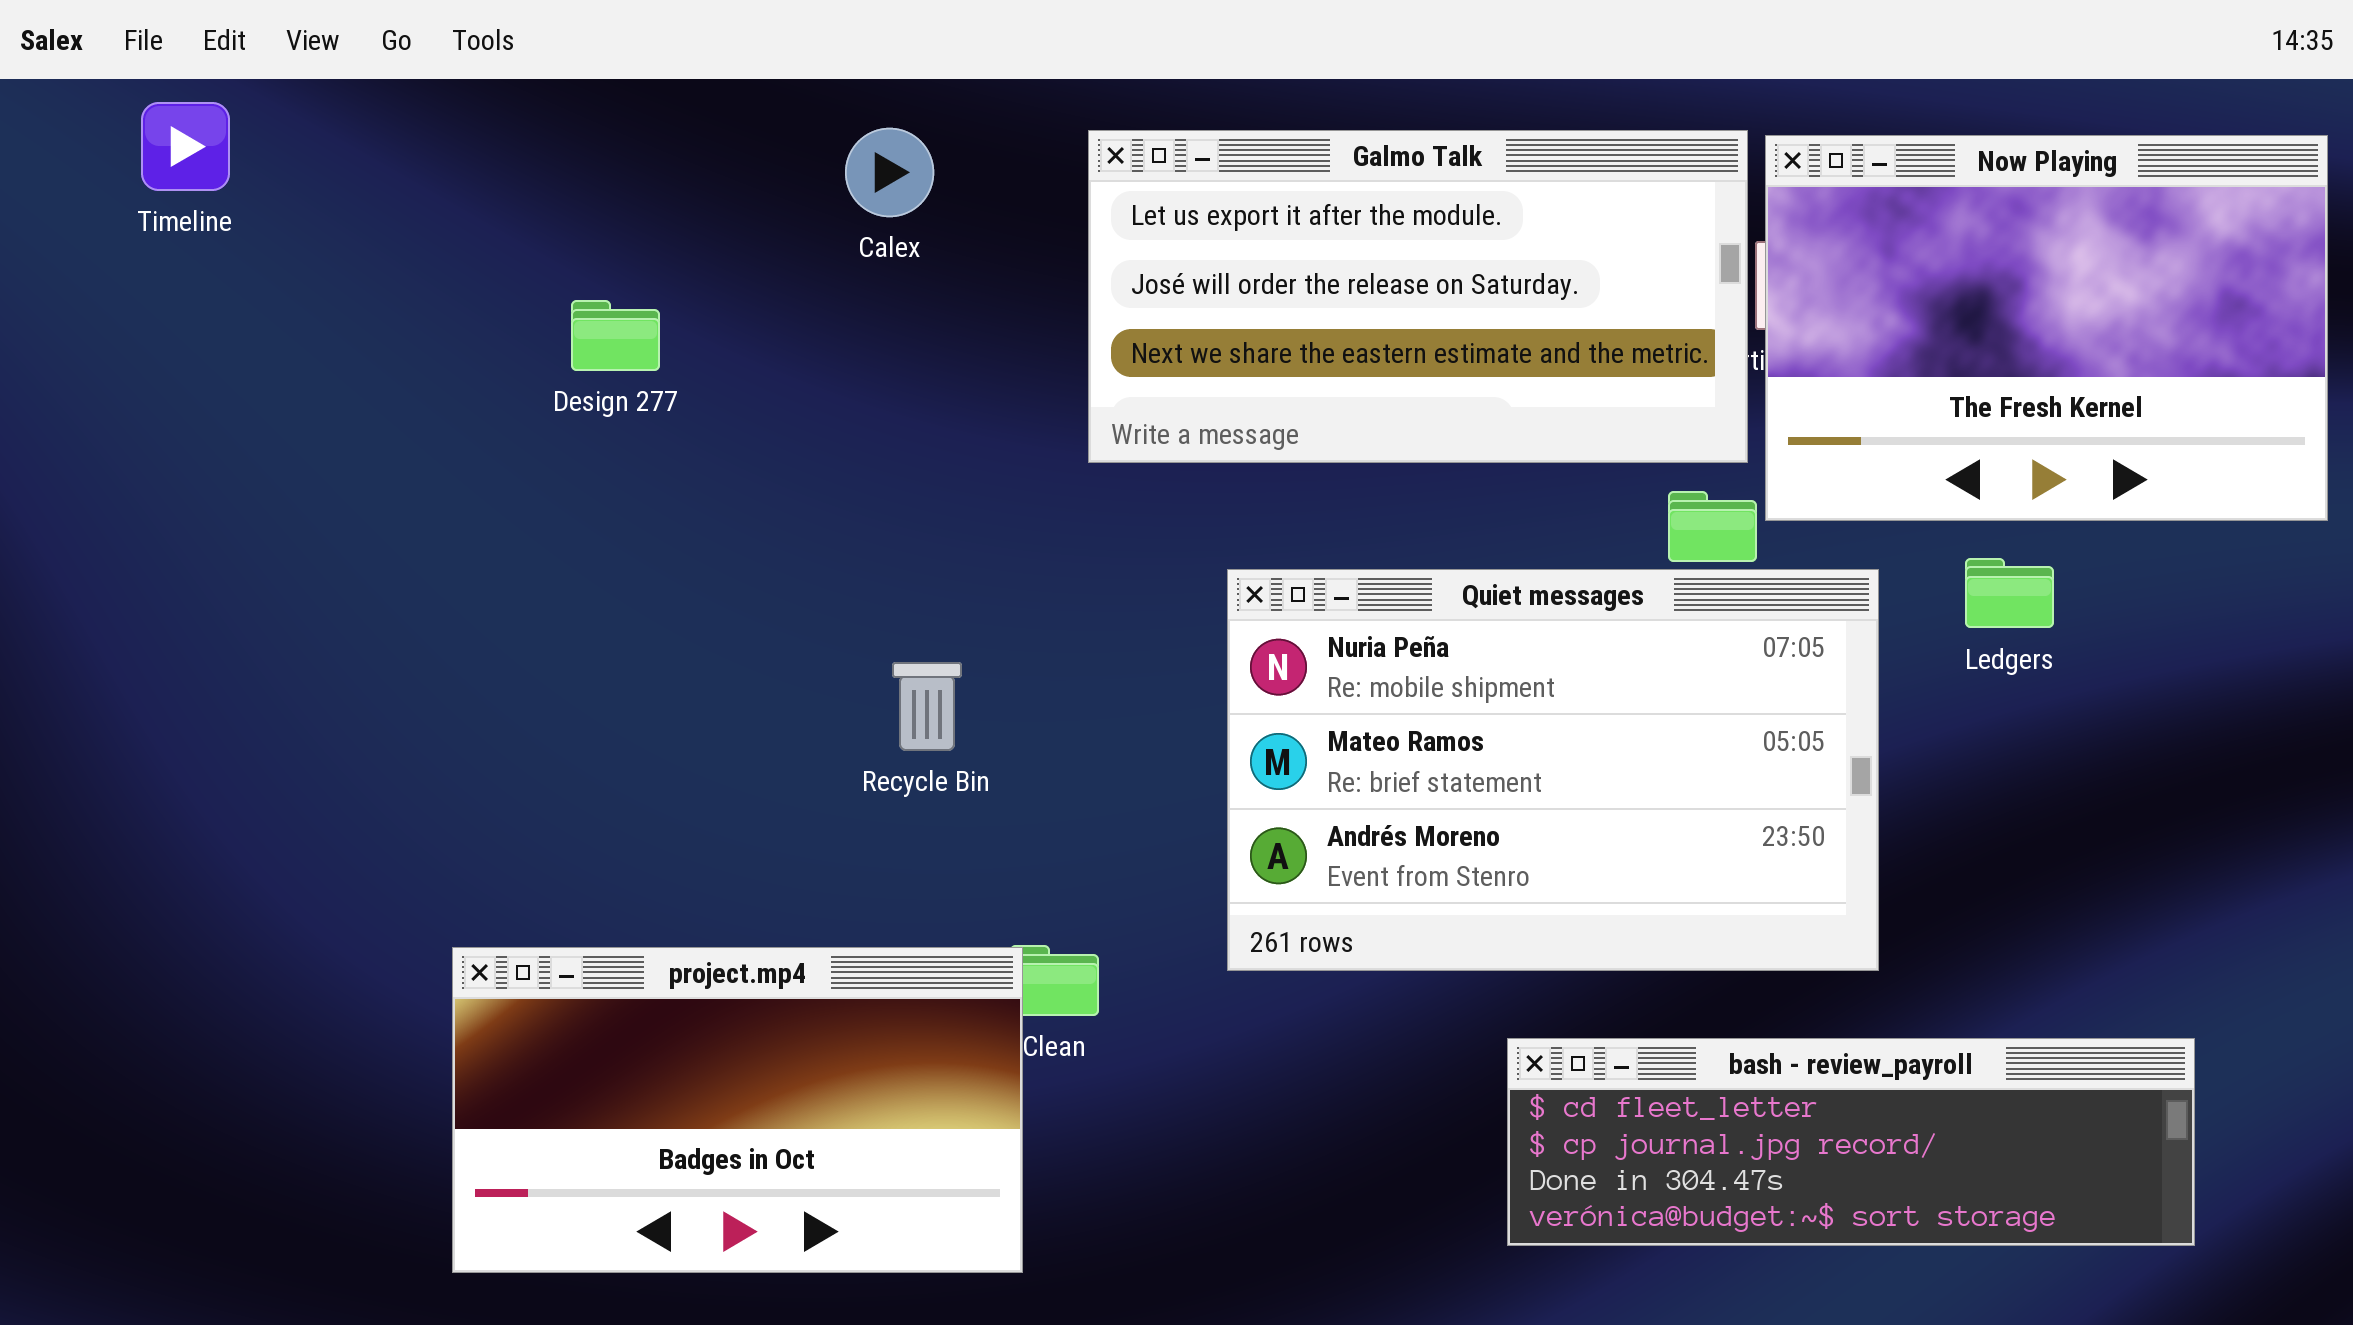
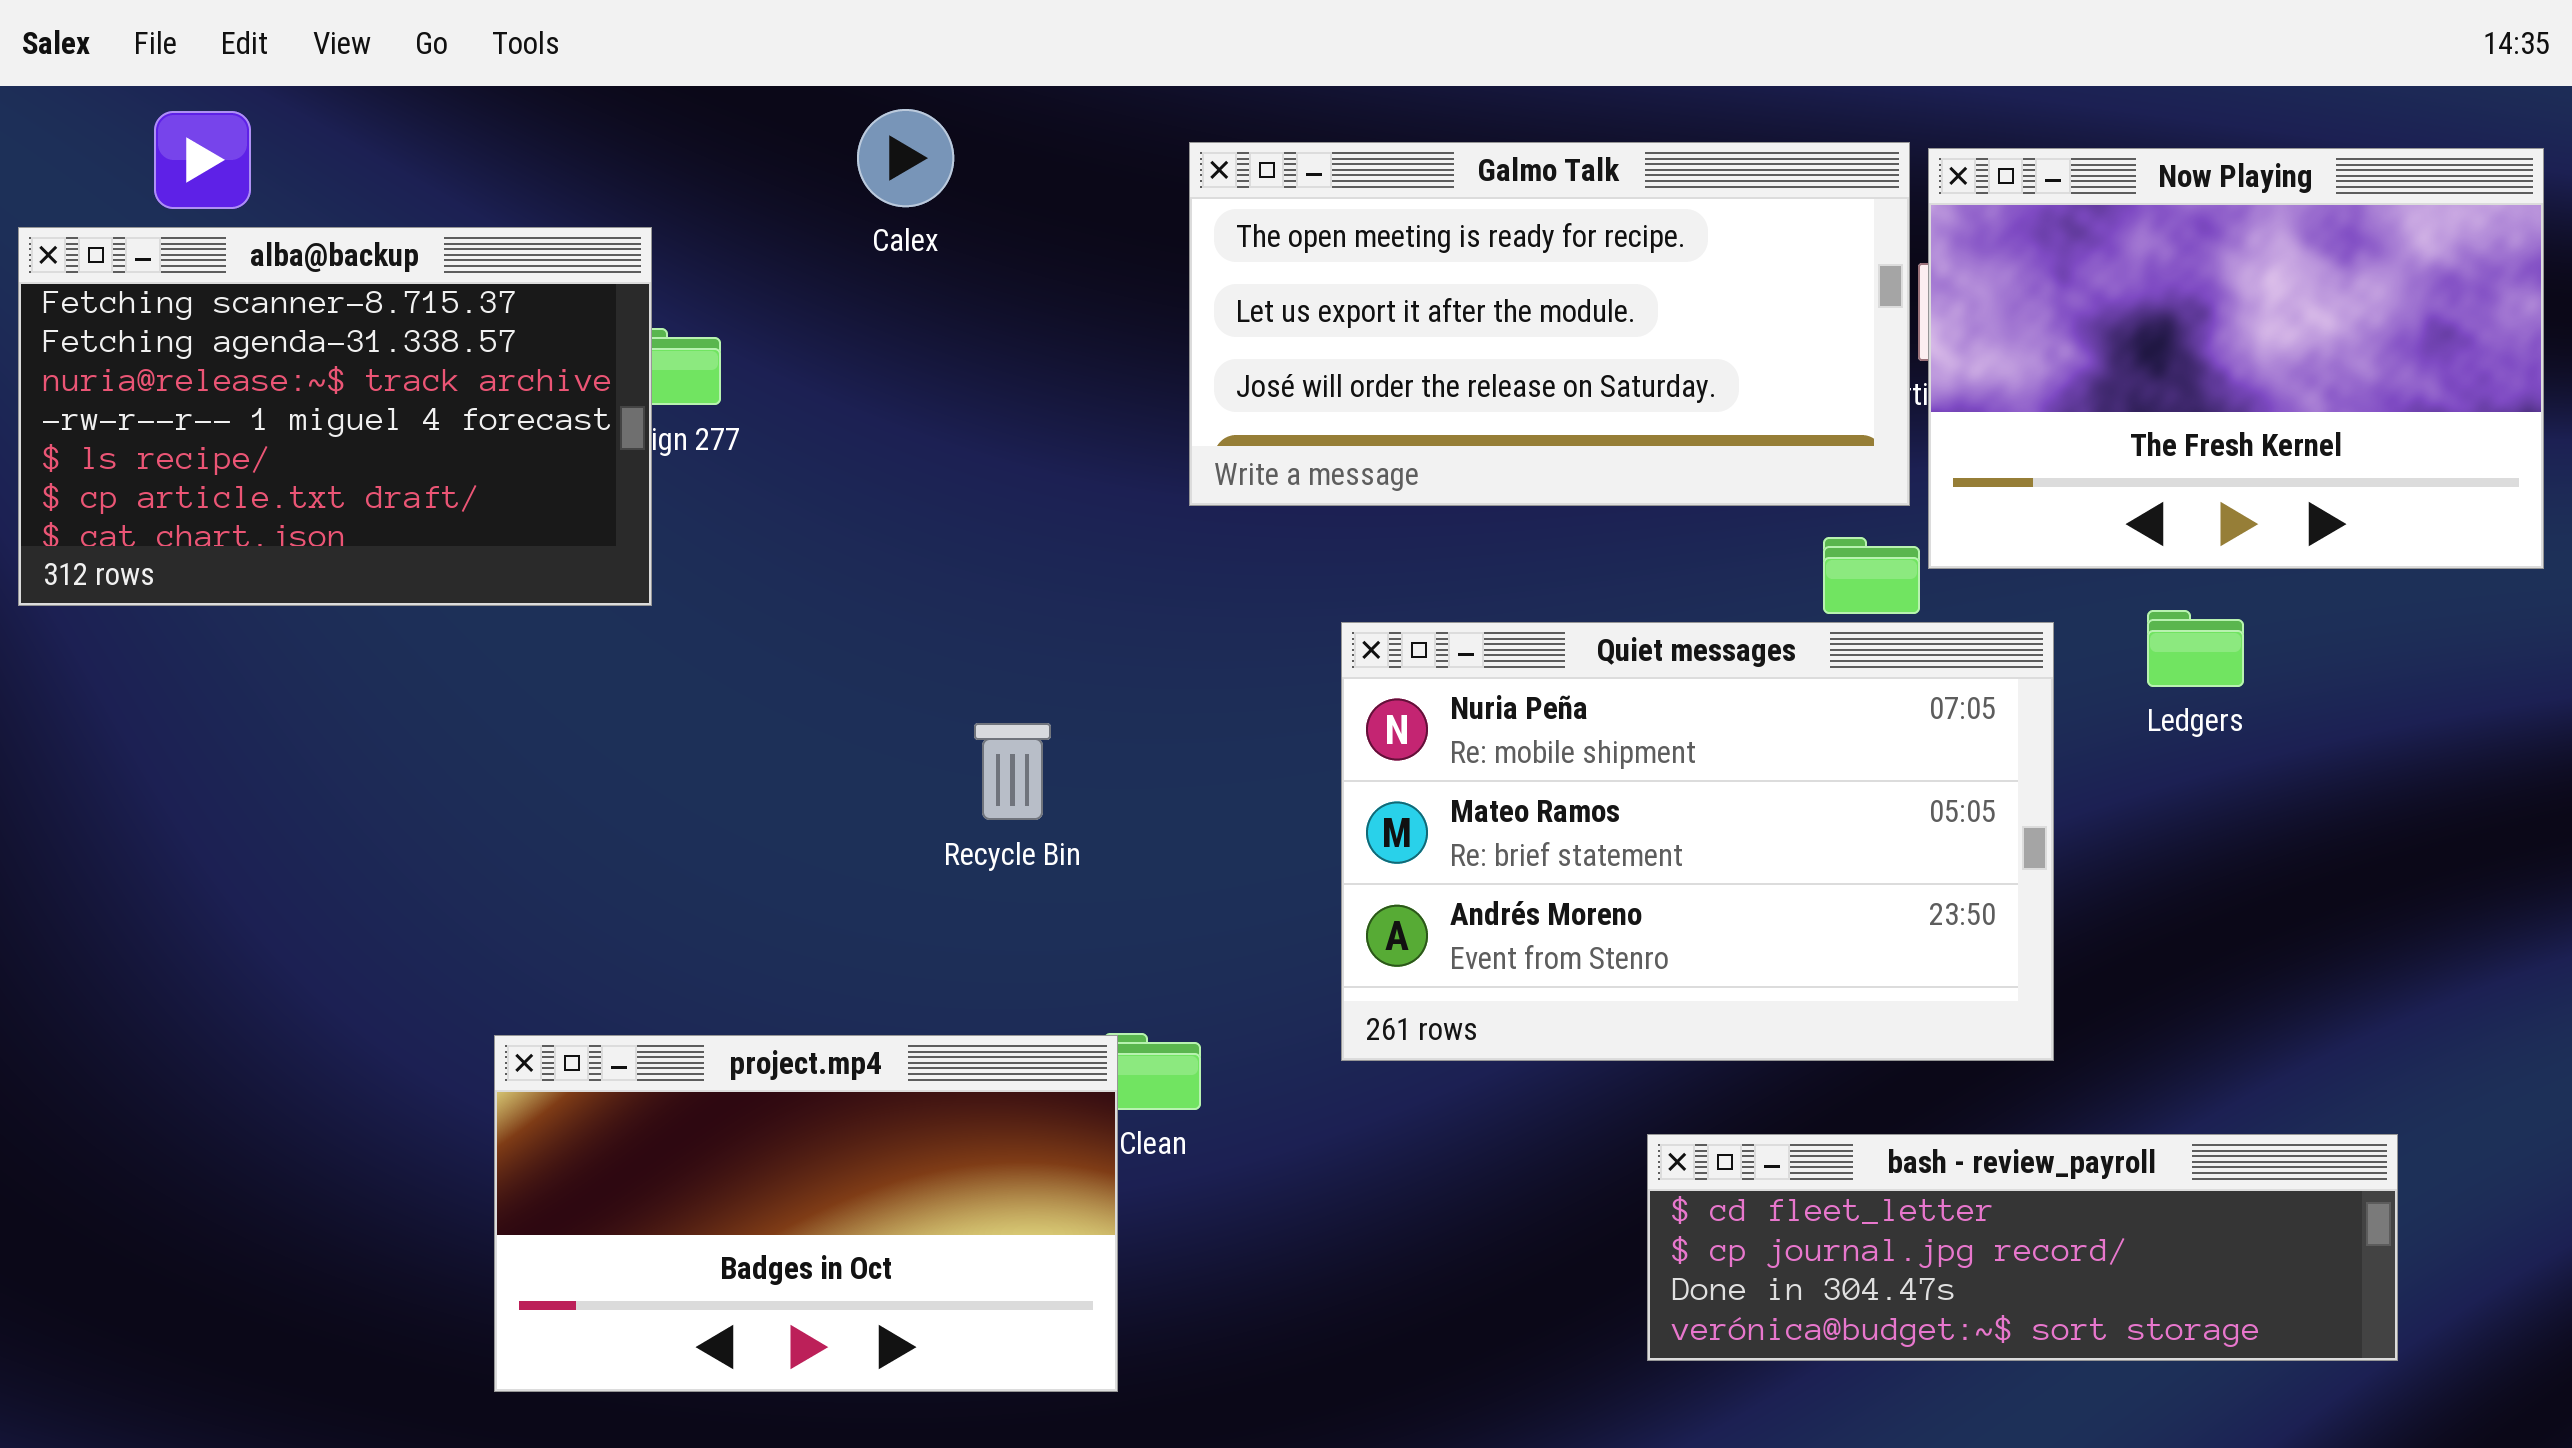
Calex: [845,128,934,217] -> [857,109,954,207], moved
Galmo Talk: [1088,130,1748,463] -> [1189,142,1910,506], scrolled up 1 row
alba@backup: none -> [18,227,652,606], opened

